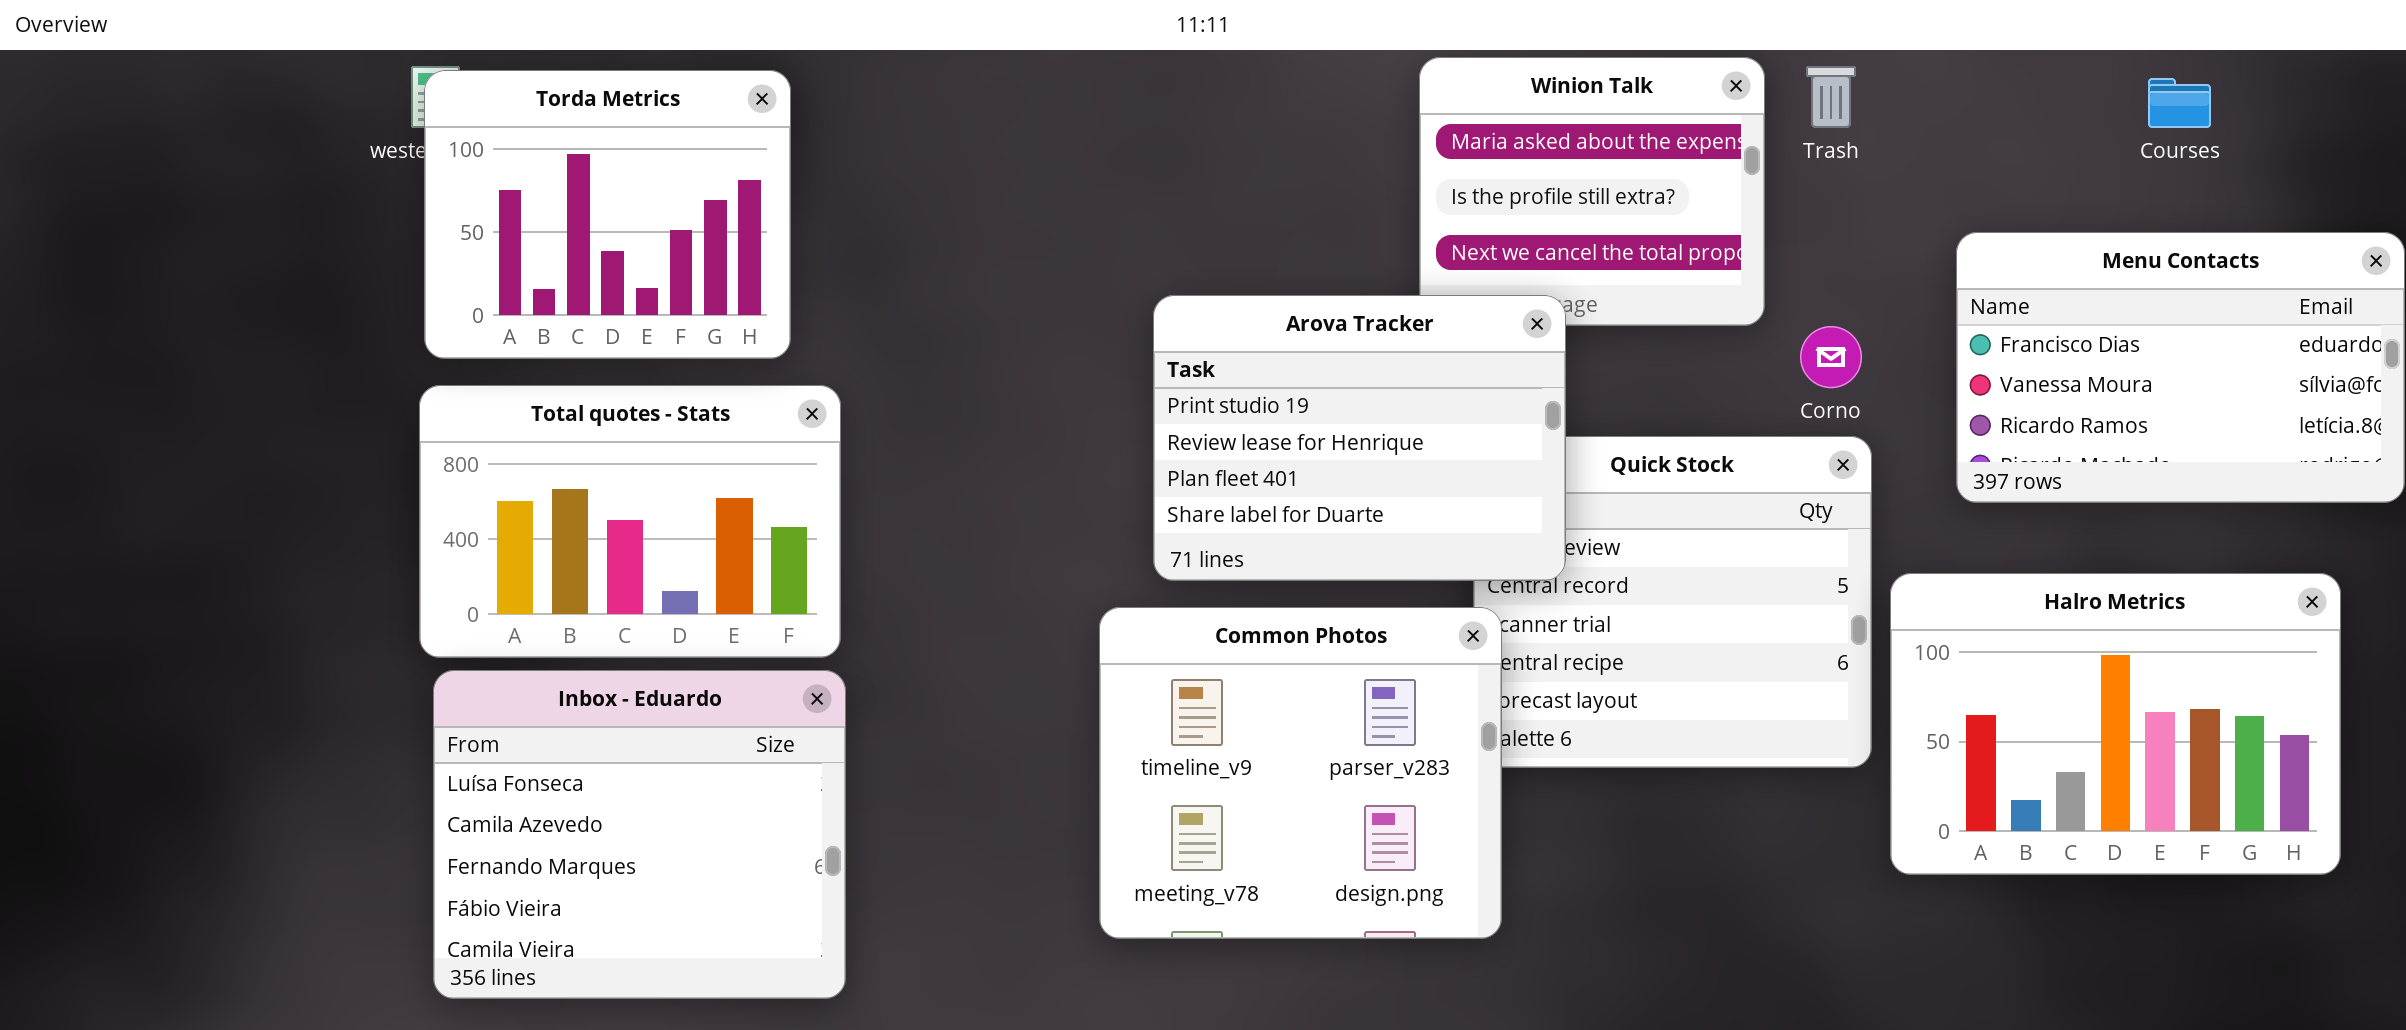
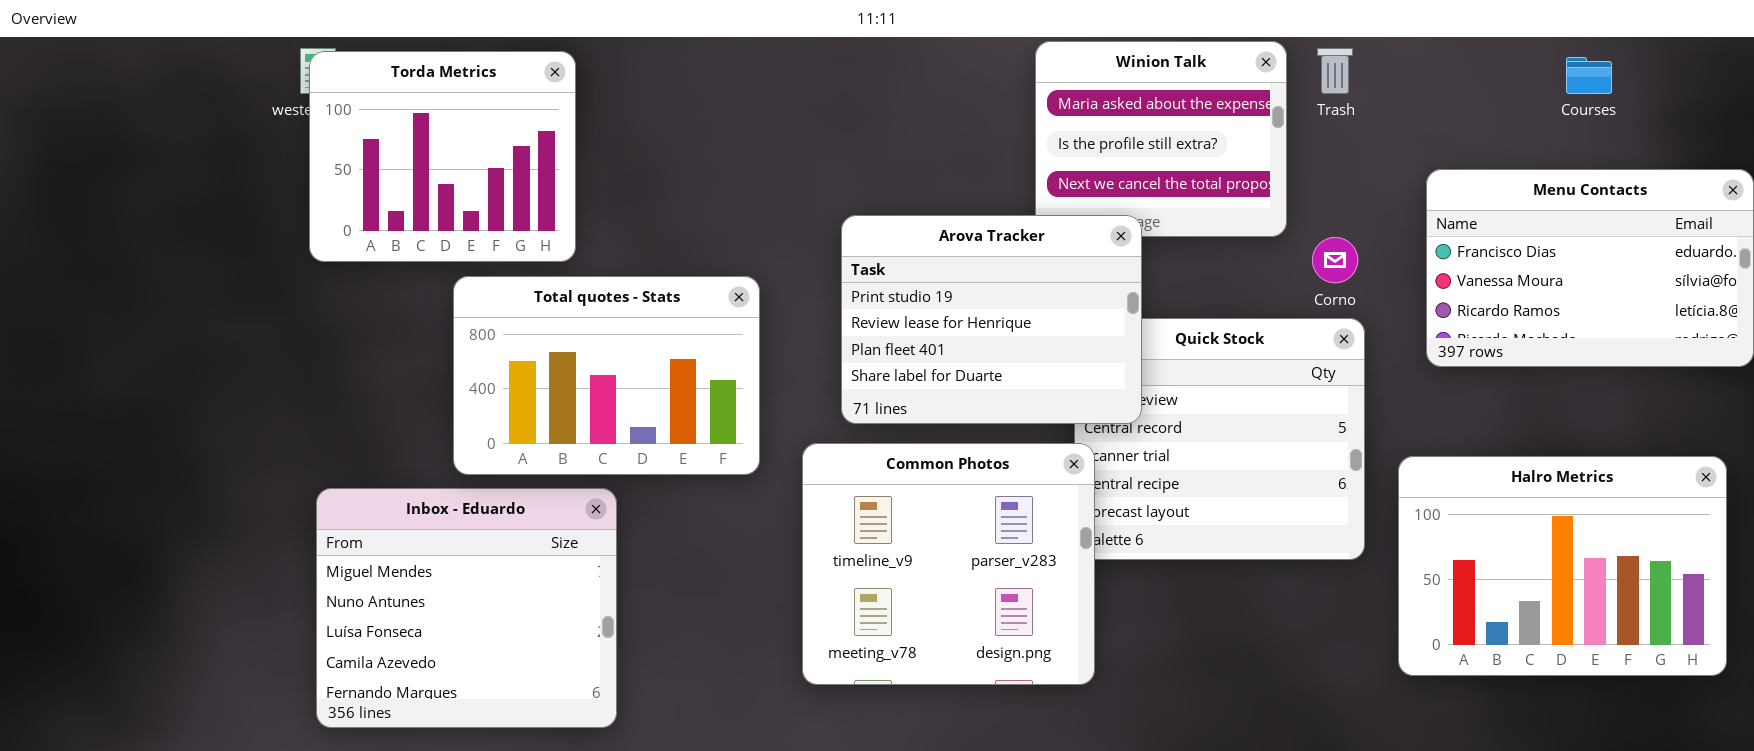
Total quotes - Stats: [419,385,841,658] -> [453,276,760,475], moved
Halro Metrics: [1890,573,2341,875] -> [1398,456,1727,676], moved
Inbox - Eduardo: [433,670,846,999] -> [316,488,617,728], scrolled up 2 rows

